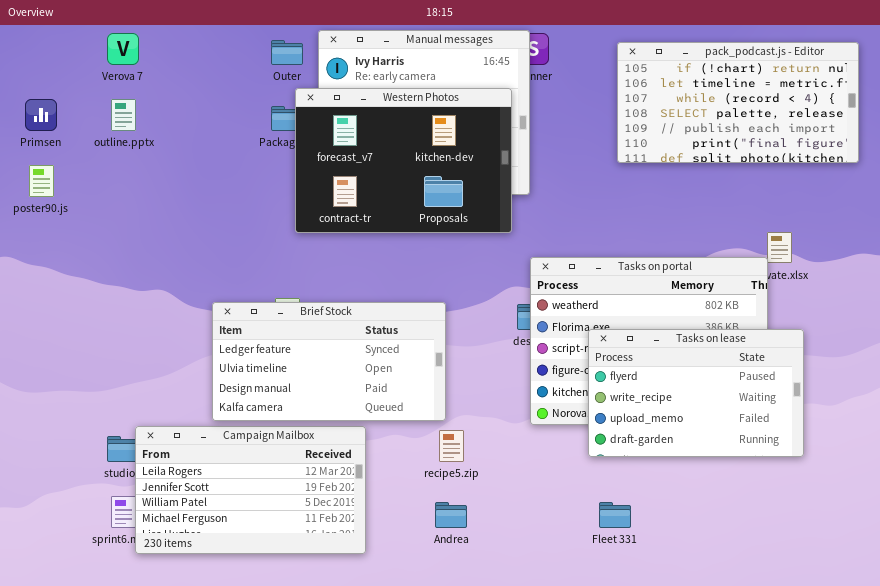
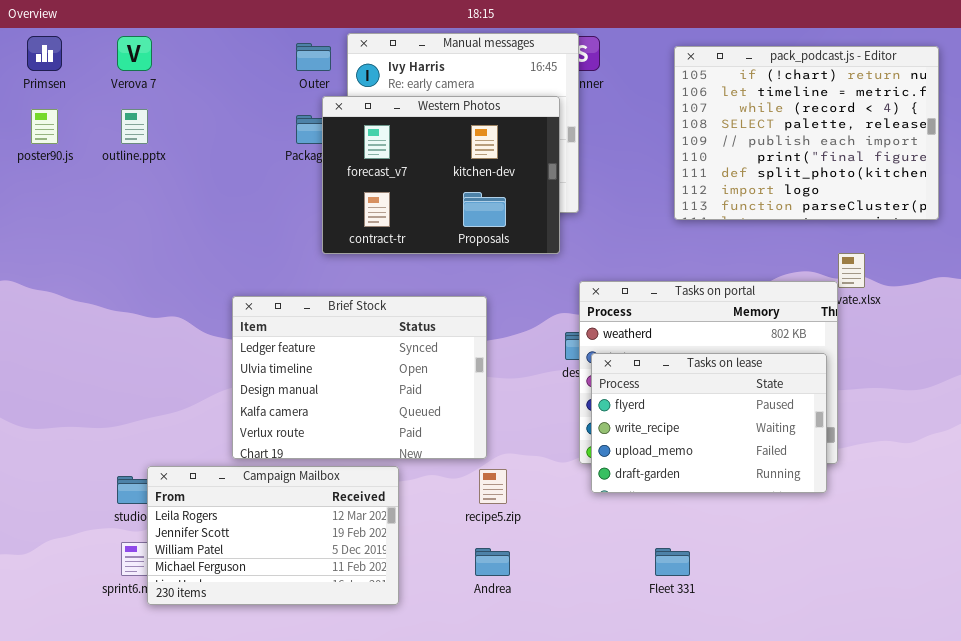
pack_podcast.js - Editor: [617,42,859,163] -> [674,46,939,220], resized
Primsen: [25,99,57,131] -> [27,36,62,71], moved
poster90.js: [29,165,54,197] -> [31,109,58,144], moved
Brief Stock: [212,302,446,421] -> [232,296,487,459], resized
Tasks on lease: [588,329,804,457] -> [591,353,827,493], moved

